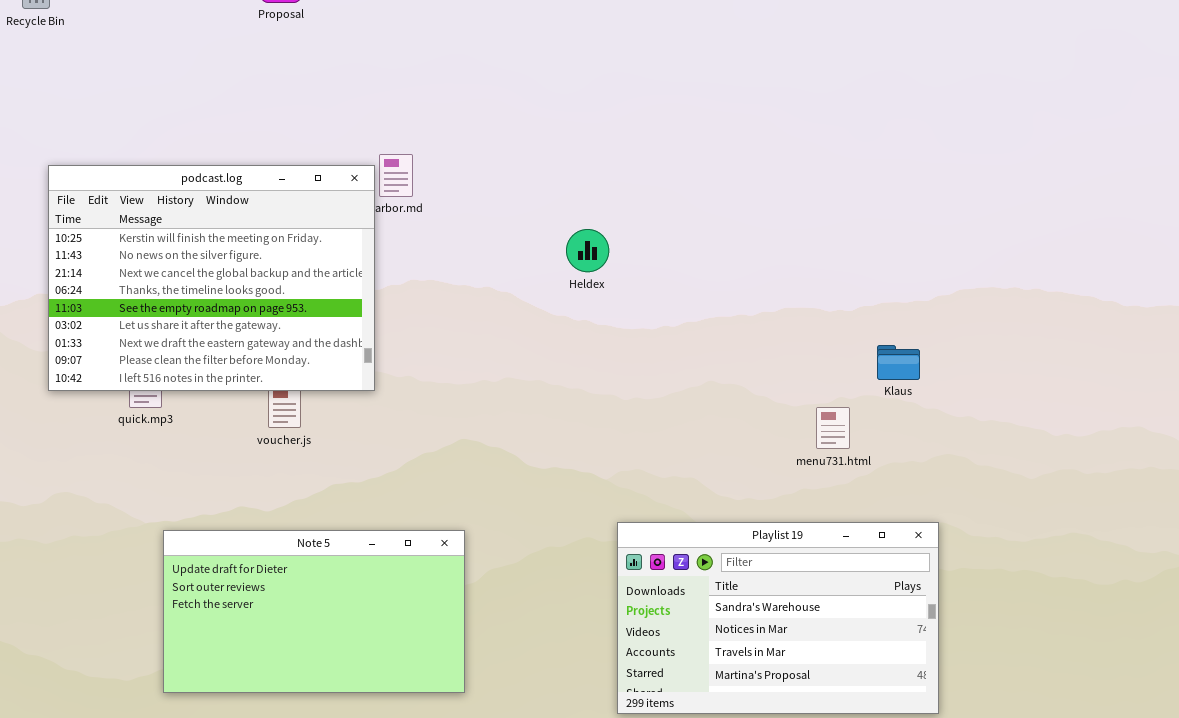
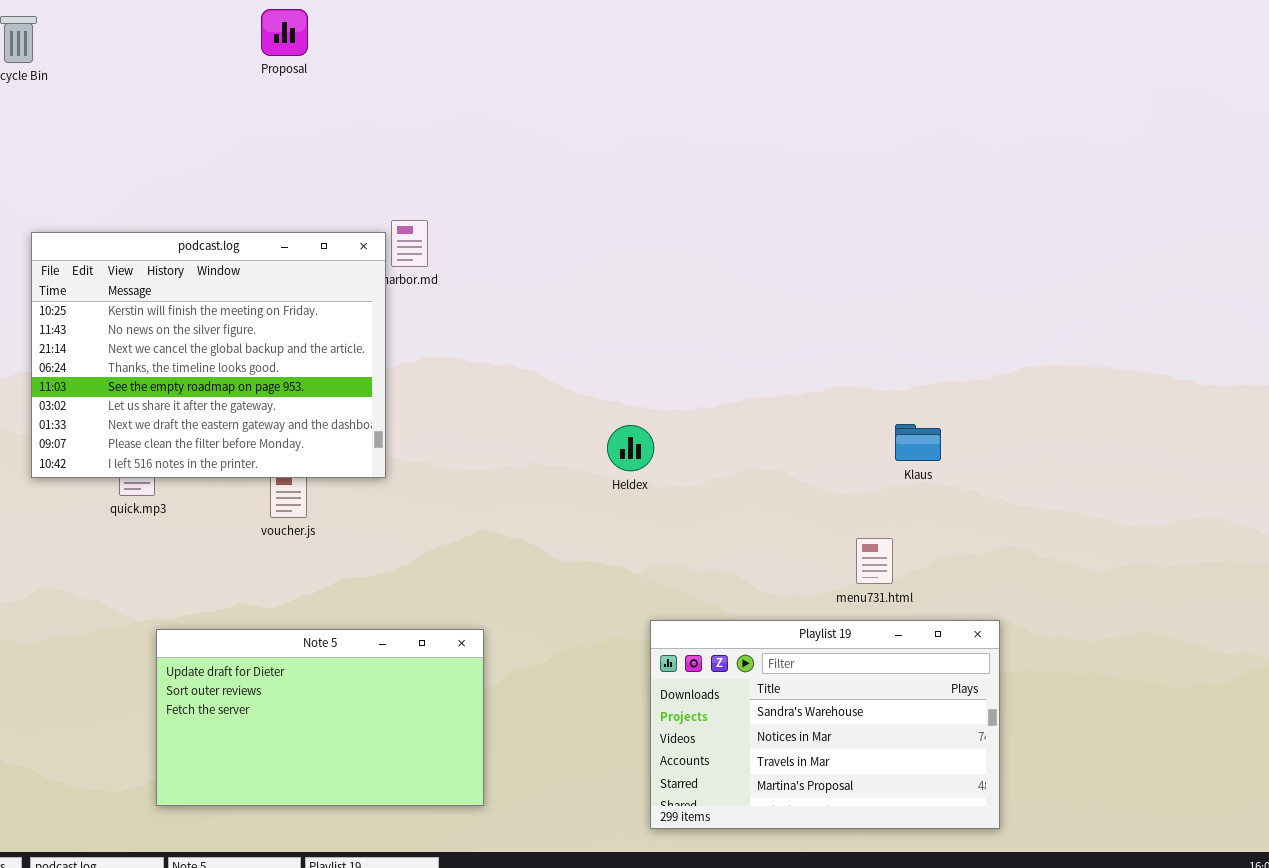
Heldex: [566,229,609,272] -> [607,425,654,471], moved
Klaus: [877,345,920,380] -> [895,424,941,461], moved
menu731.html: [816,407,850,449] -> [856,538,893,584], moved

